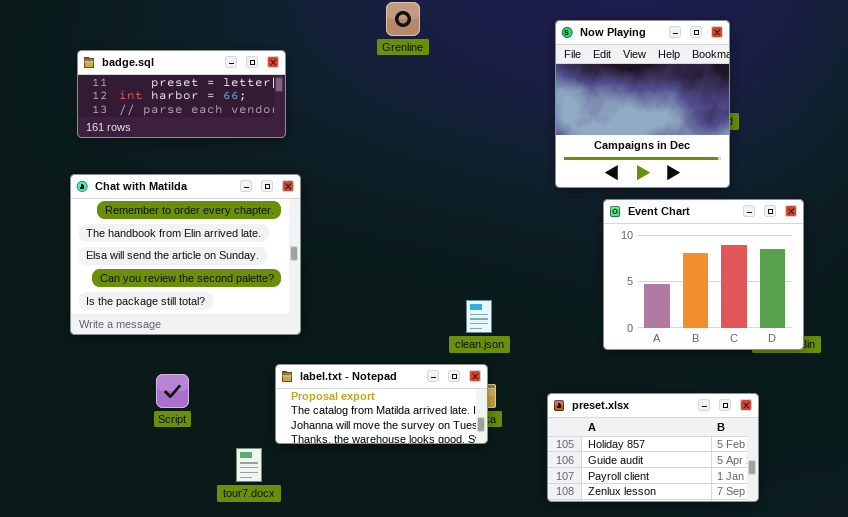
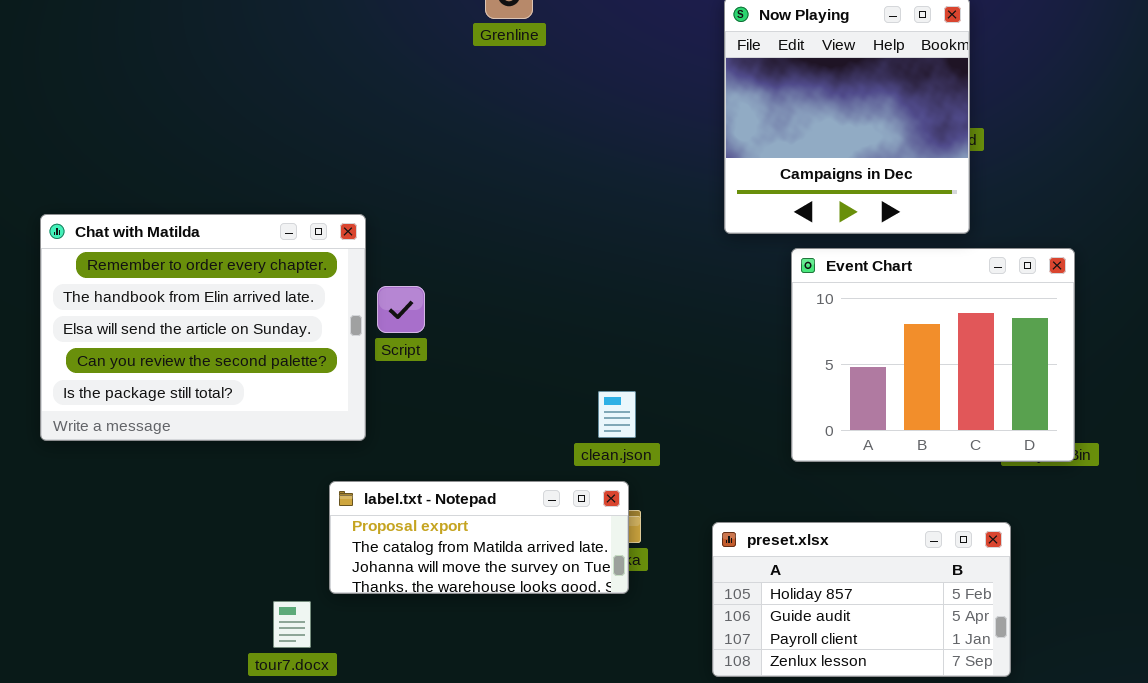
badge.sql: [77,50,286,138] -> none, closed
Script: [156,374,189,408] -> [377,286,425,333], moved

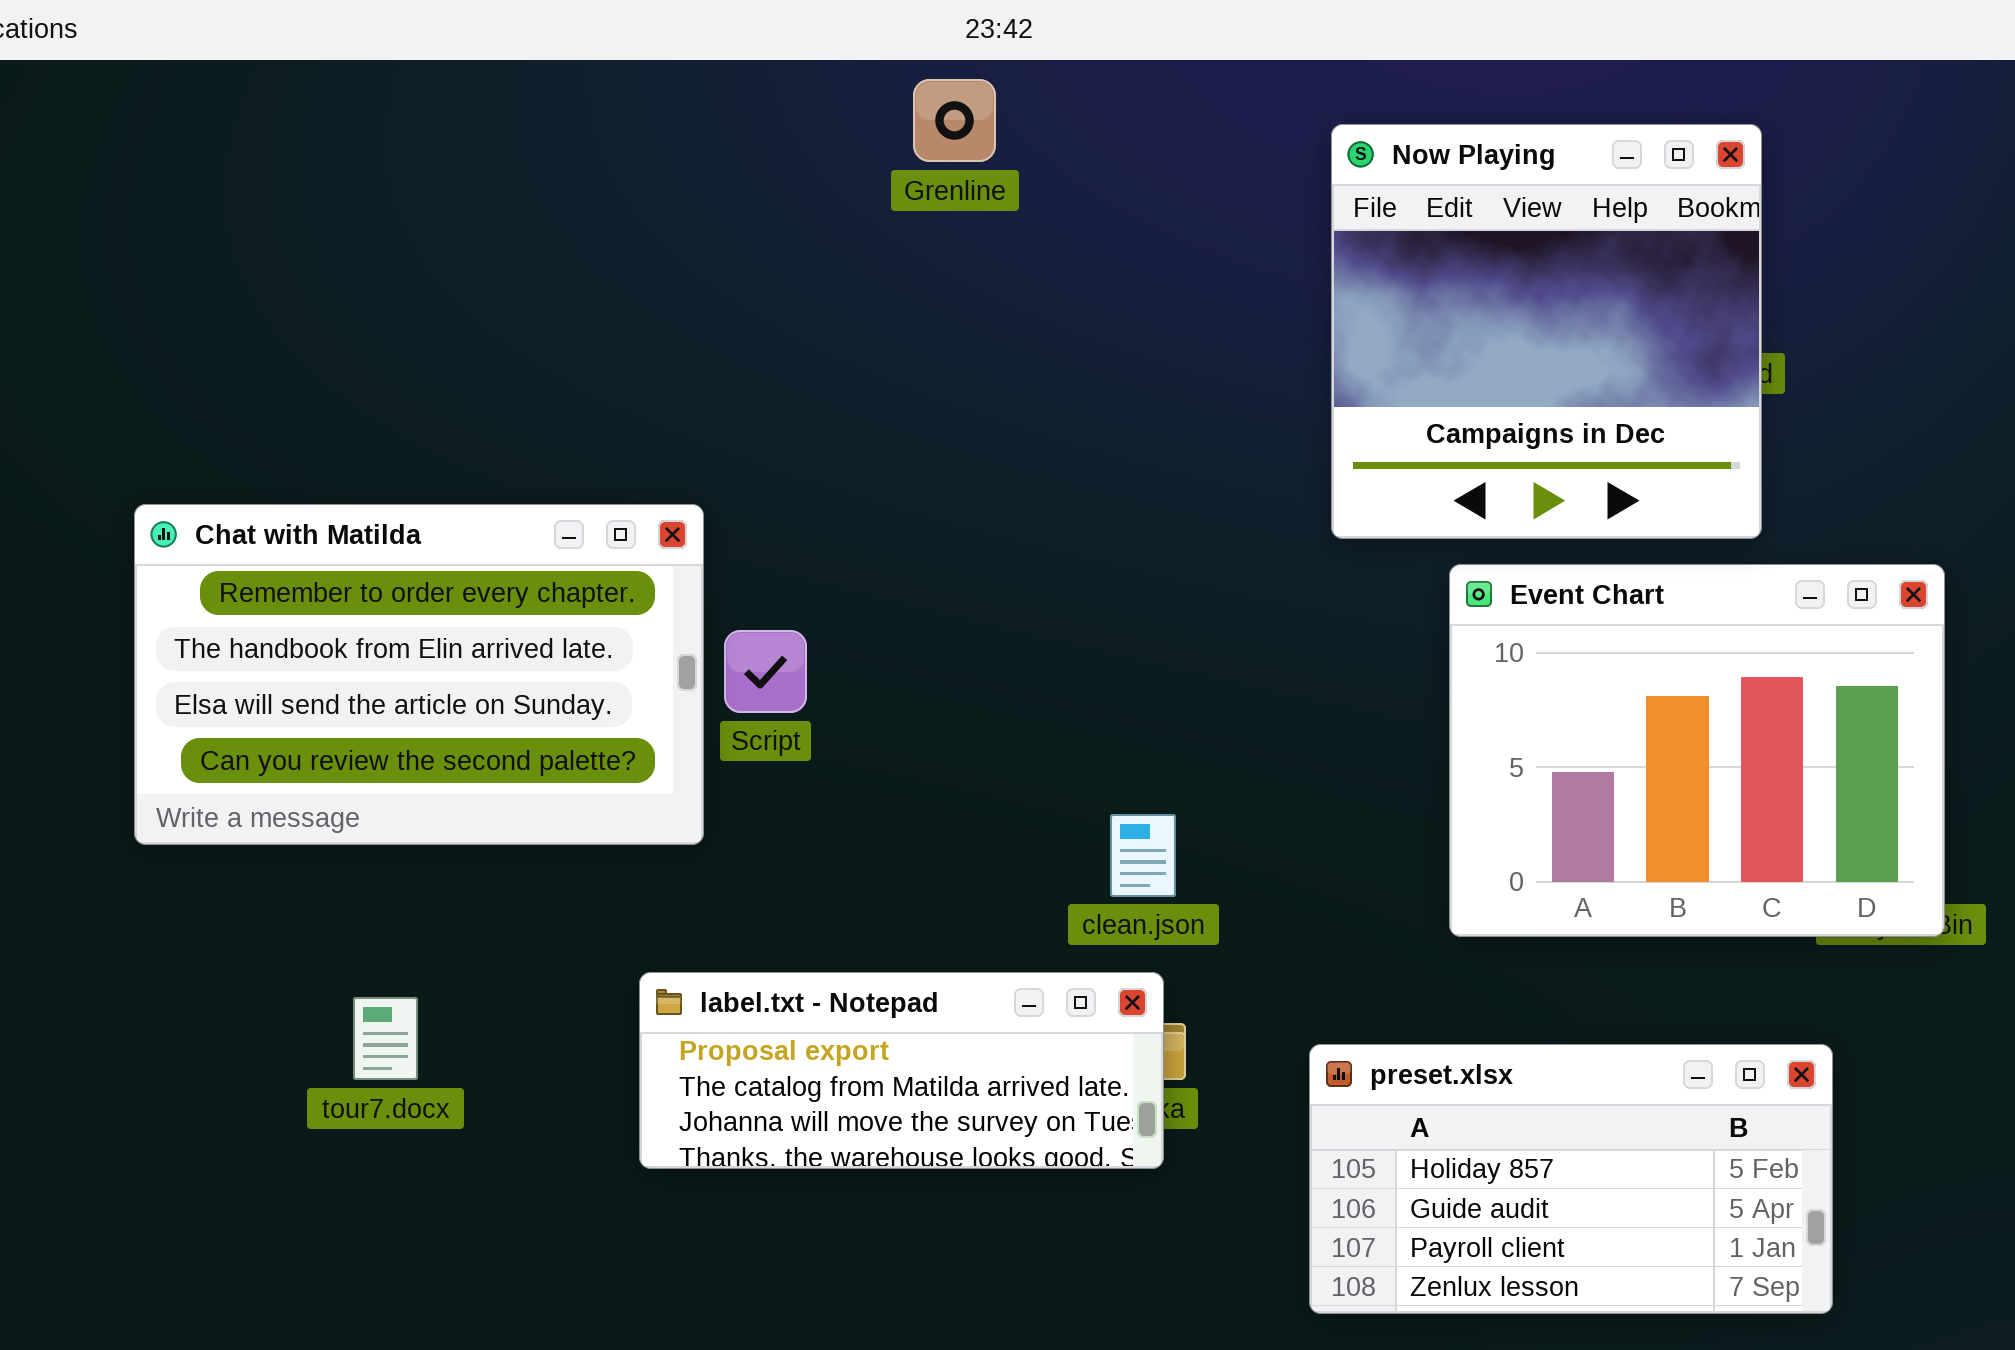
Chat with Matilda: [40,214,366,441] -> [134,504,704,845], resized
tour7.docx: [273,601,311,648] -> [353,997,418,1080], moved

